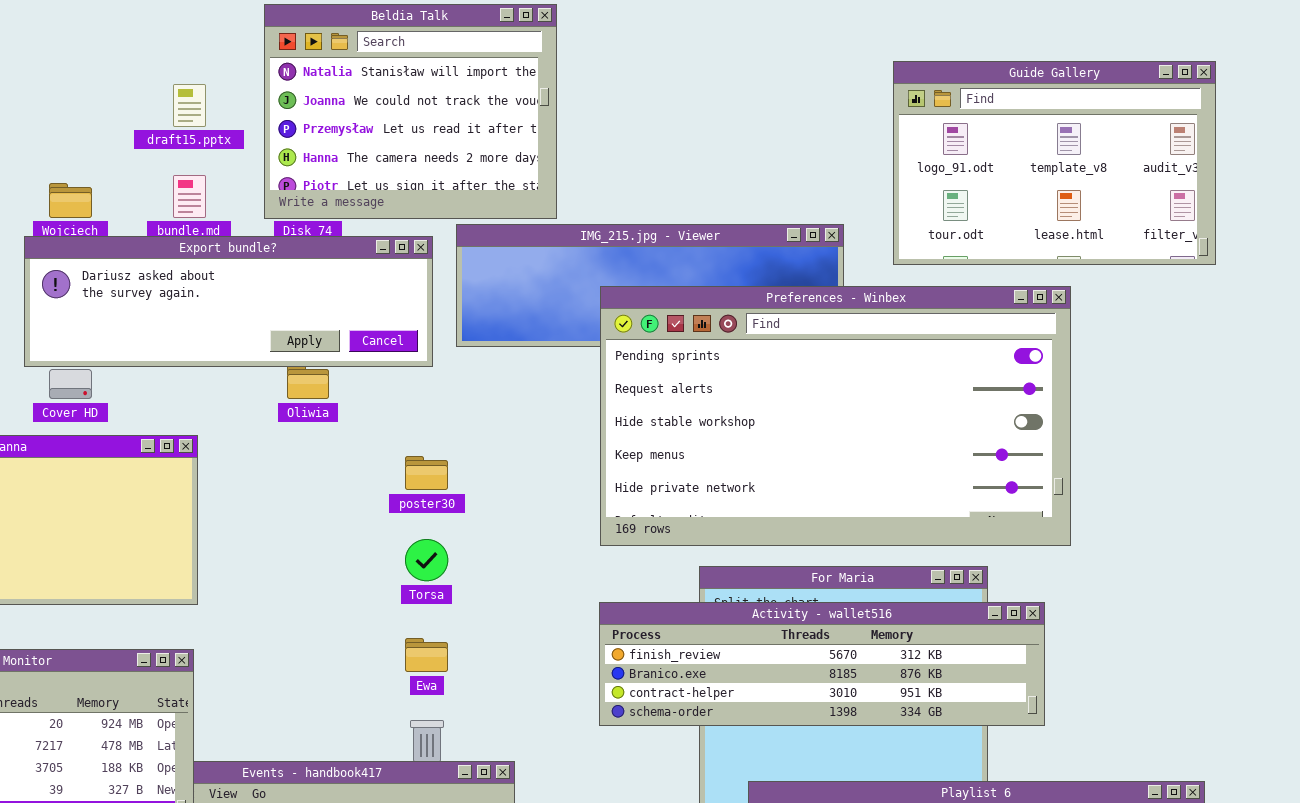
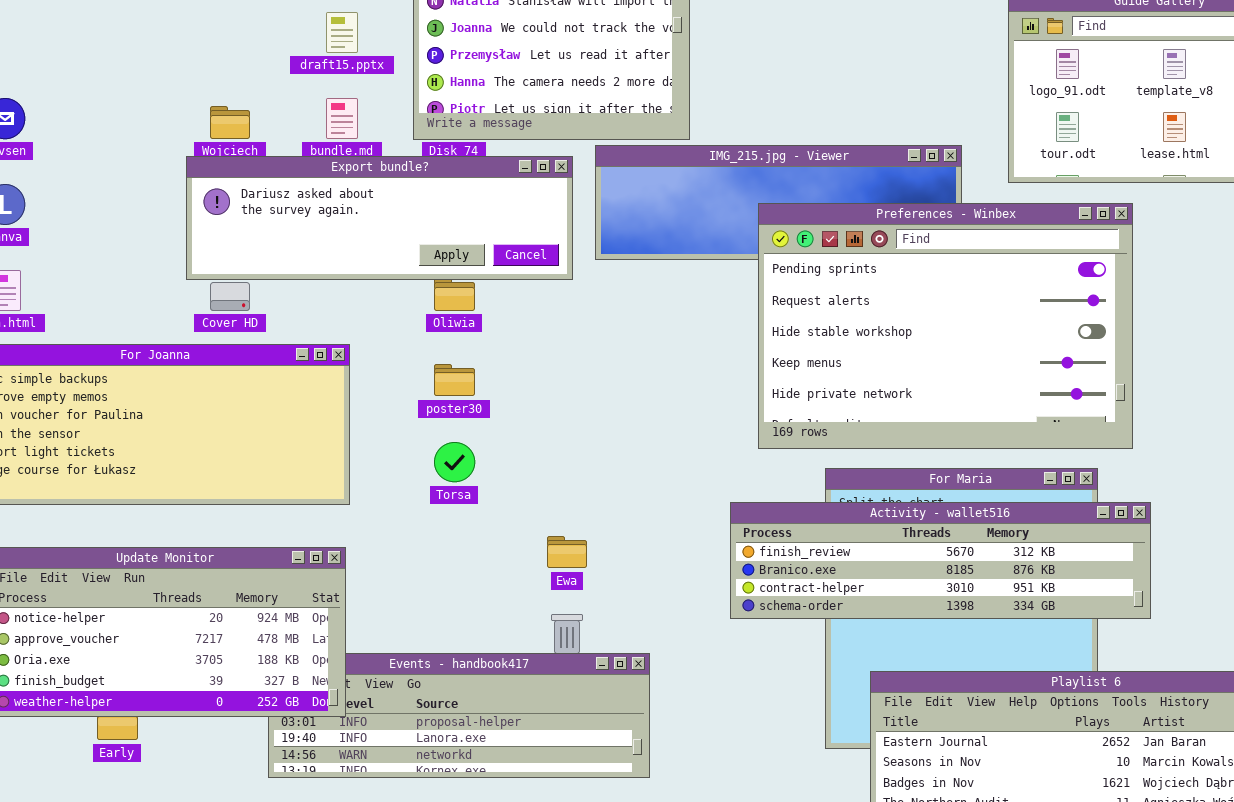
Preferences - Winbex: [600,286,1071,546] -> [758,203,1133,449], moved, resized
poster30: [405,456,448,490] -> [434,364,475,396], moved
Torsa: [405,539,448,581] -> [434,442,475,482], moved

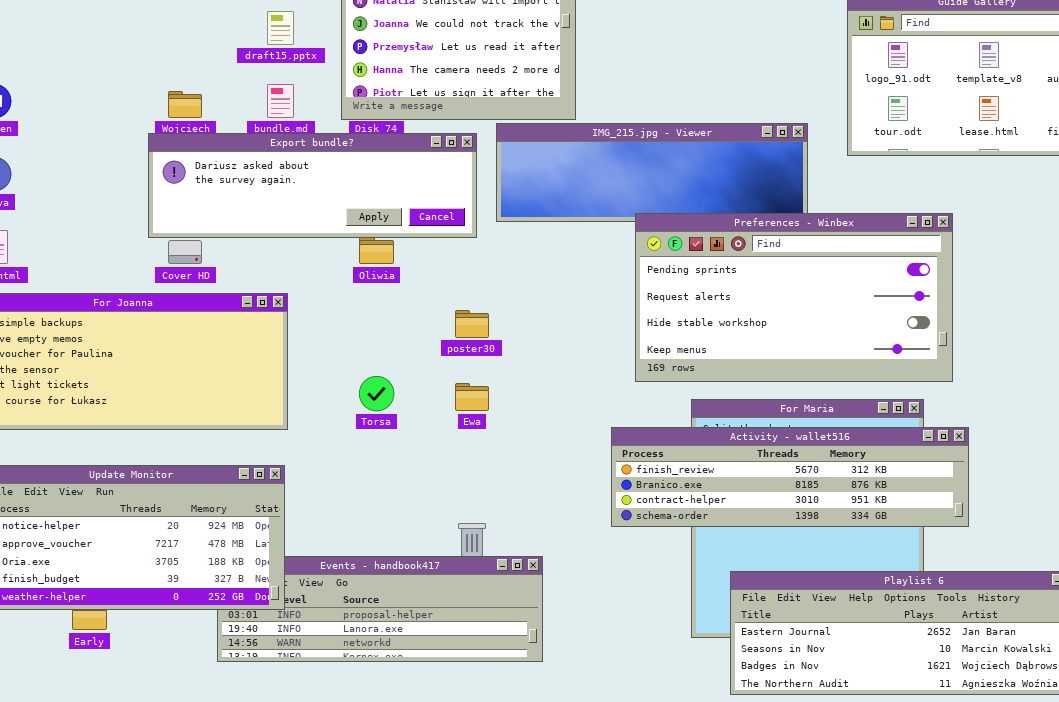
Preferences - Winbex: [758,203,1133,449] -> [635,213,953,382], resized
poster30: [434,364,475,396] -> [455,310,489,338], moved
Ewa: [547,536,587,568] -> [455,383,489,411], moved

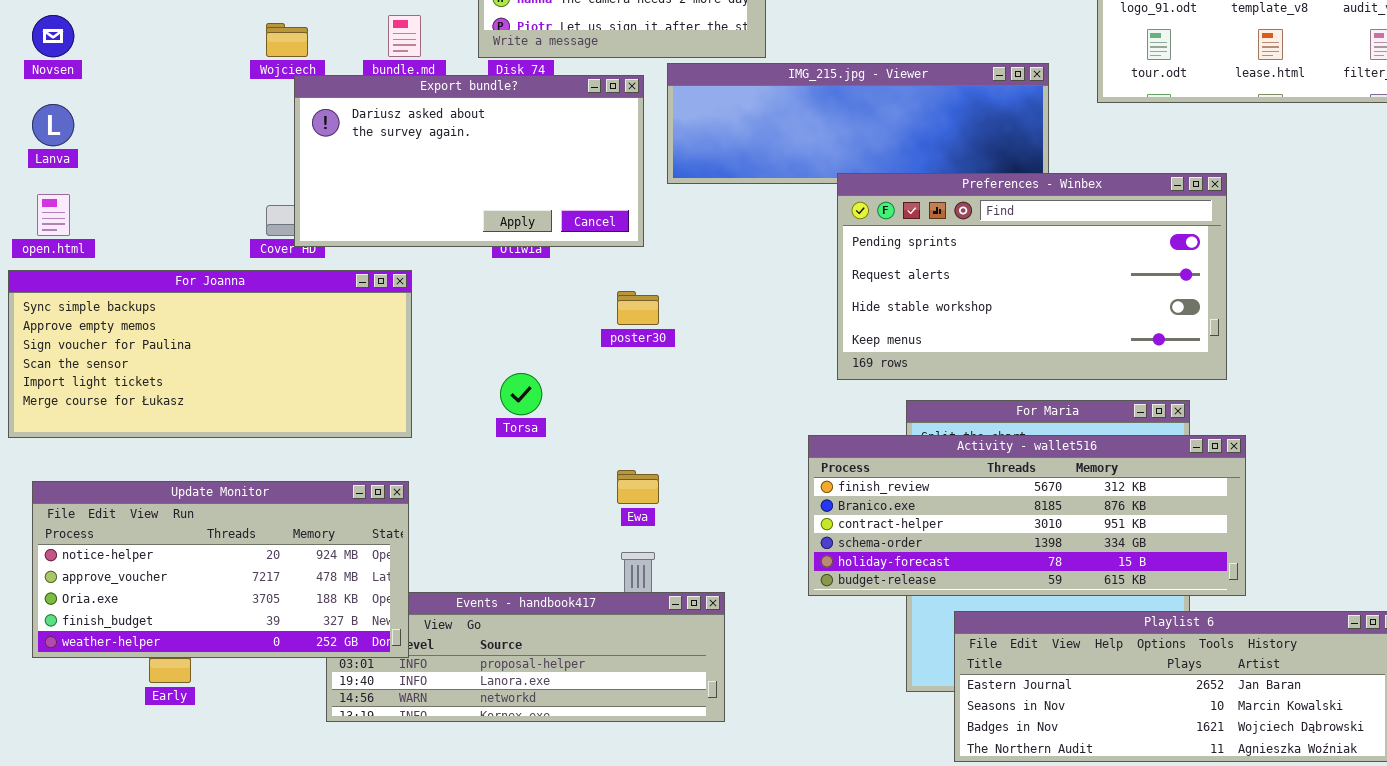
Export bundle?: [148,133,477,238] -> [294,75,644,247], resized
Ewa: [455,383,489,411] -> [617,470,659,504], moved
Activity - wallet516: [611,427,969,527] -> [808,435,1246,596], resized

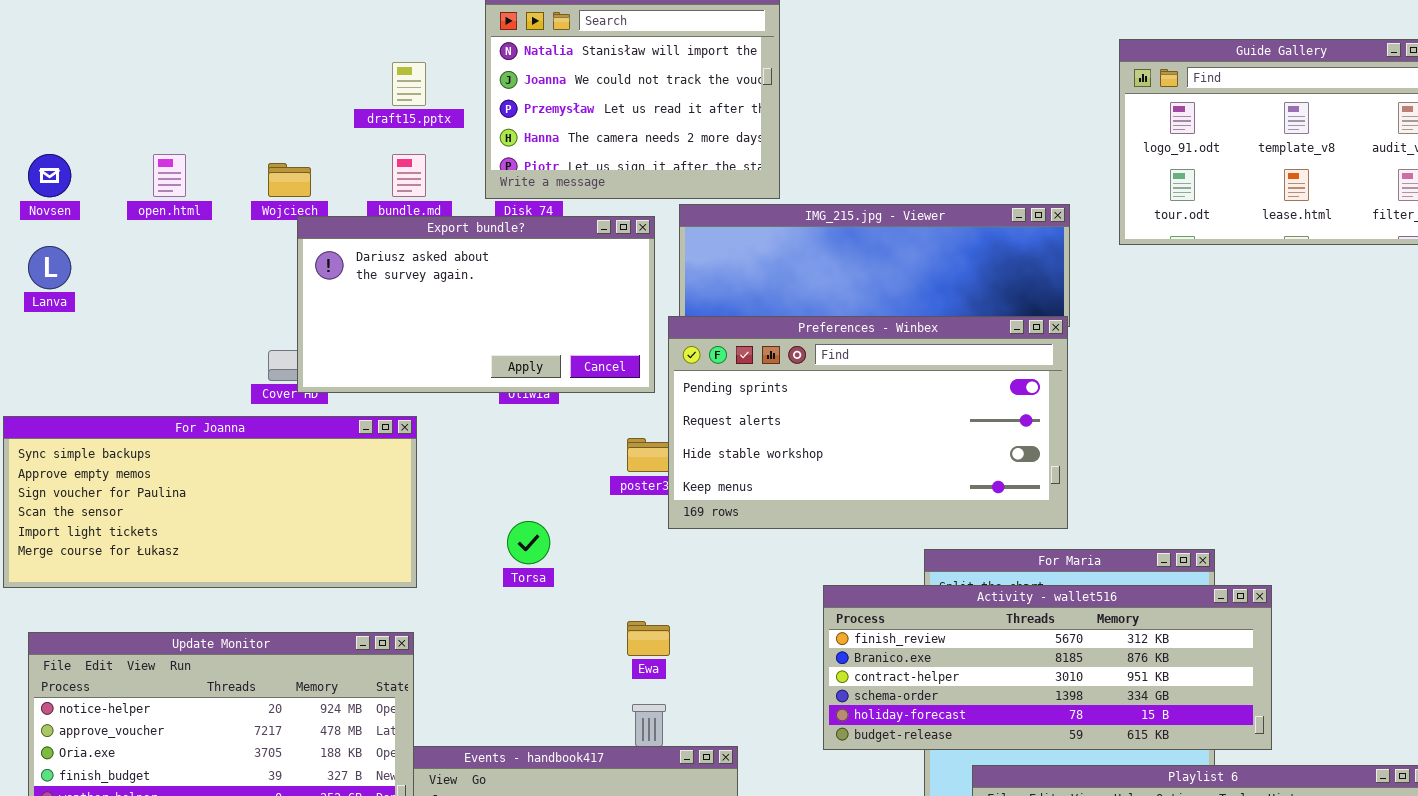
Preferences - Winbex: [837,173,1227,380] -> [668,316,1068,529], moved
open.html: [37,194,70,236] -> [153,154,186,197], moved

